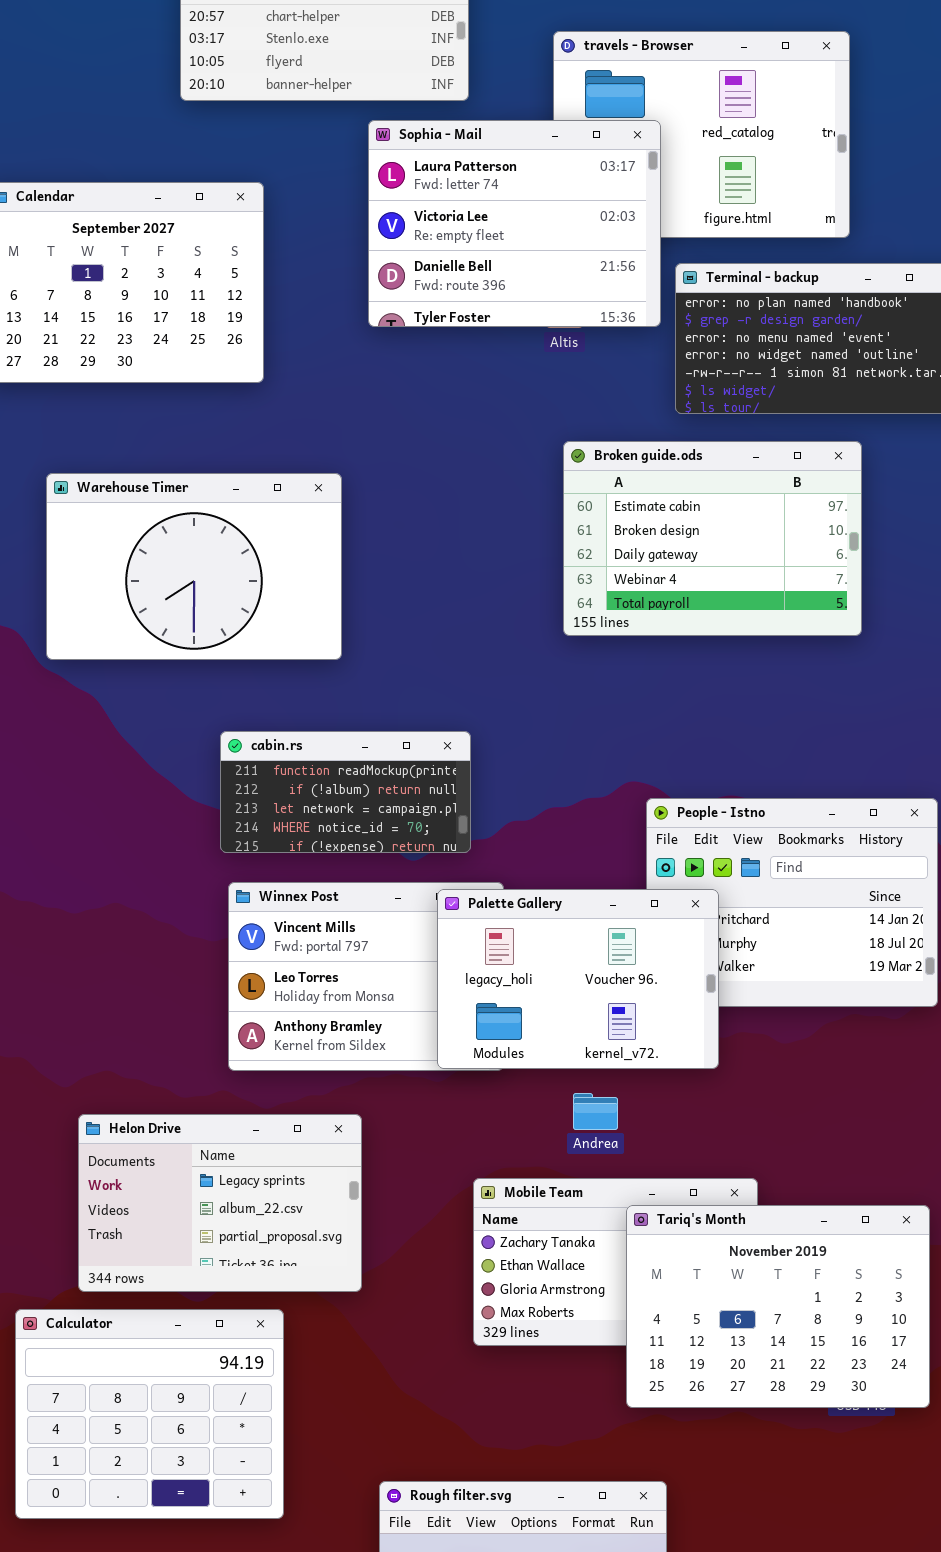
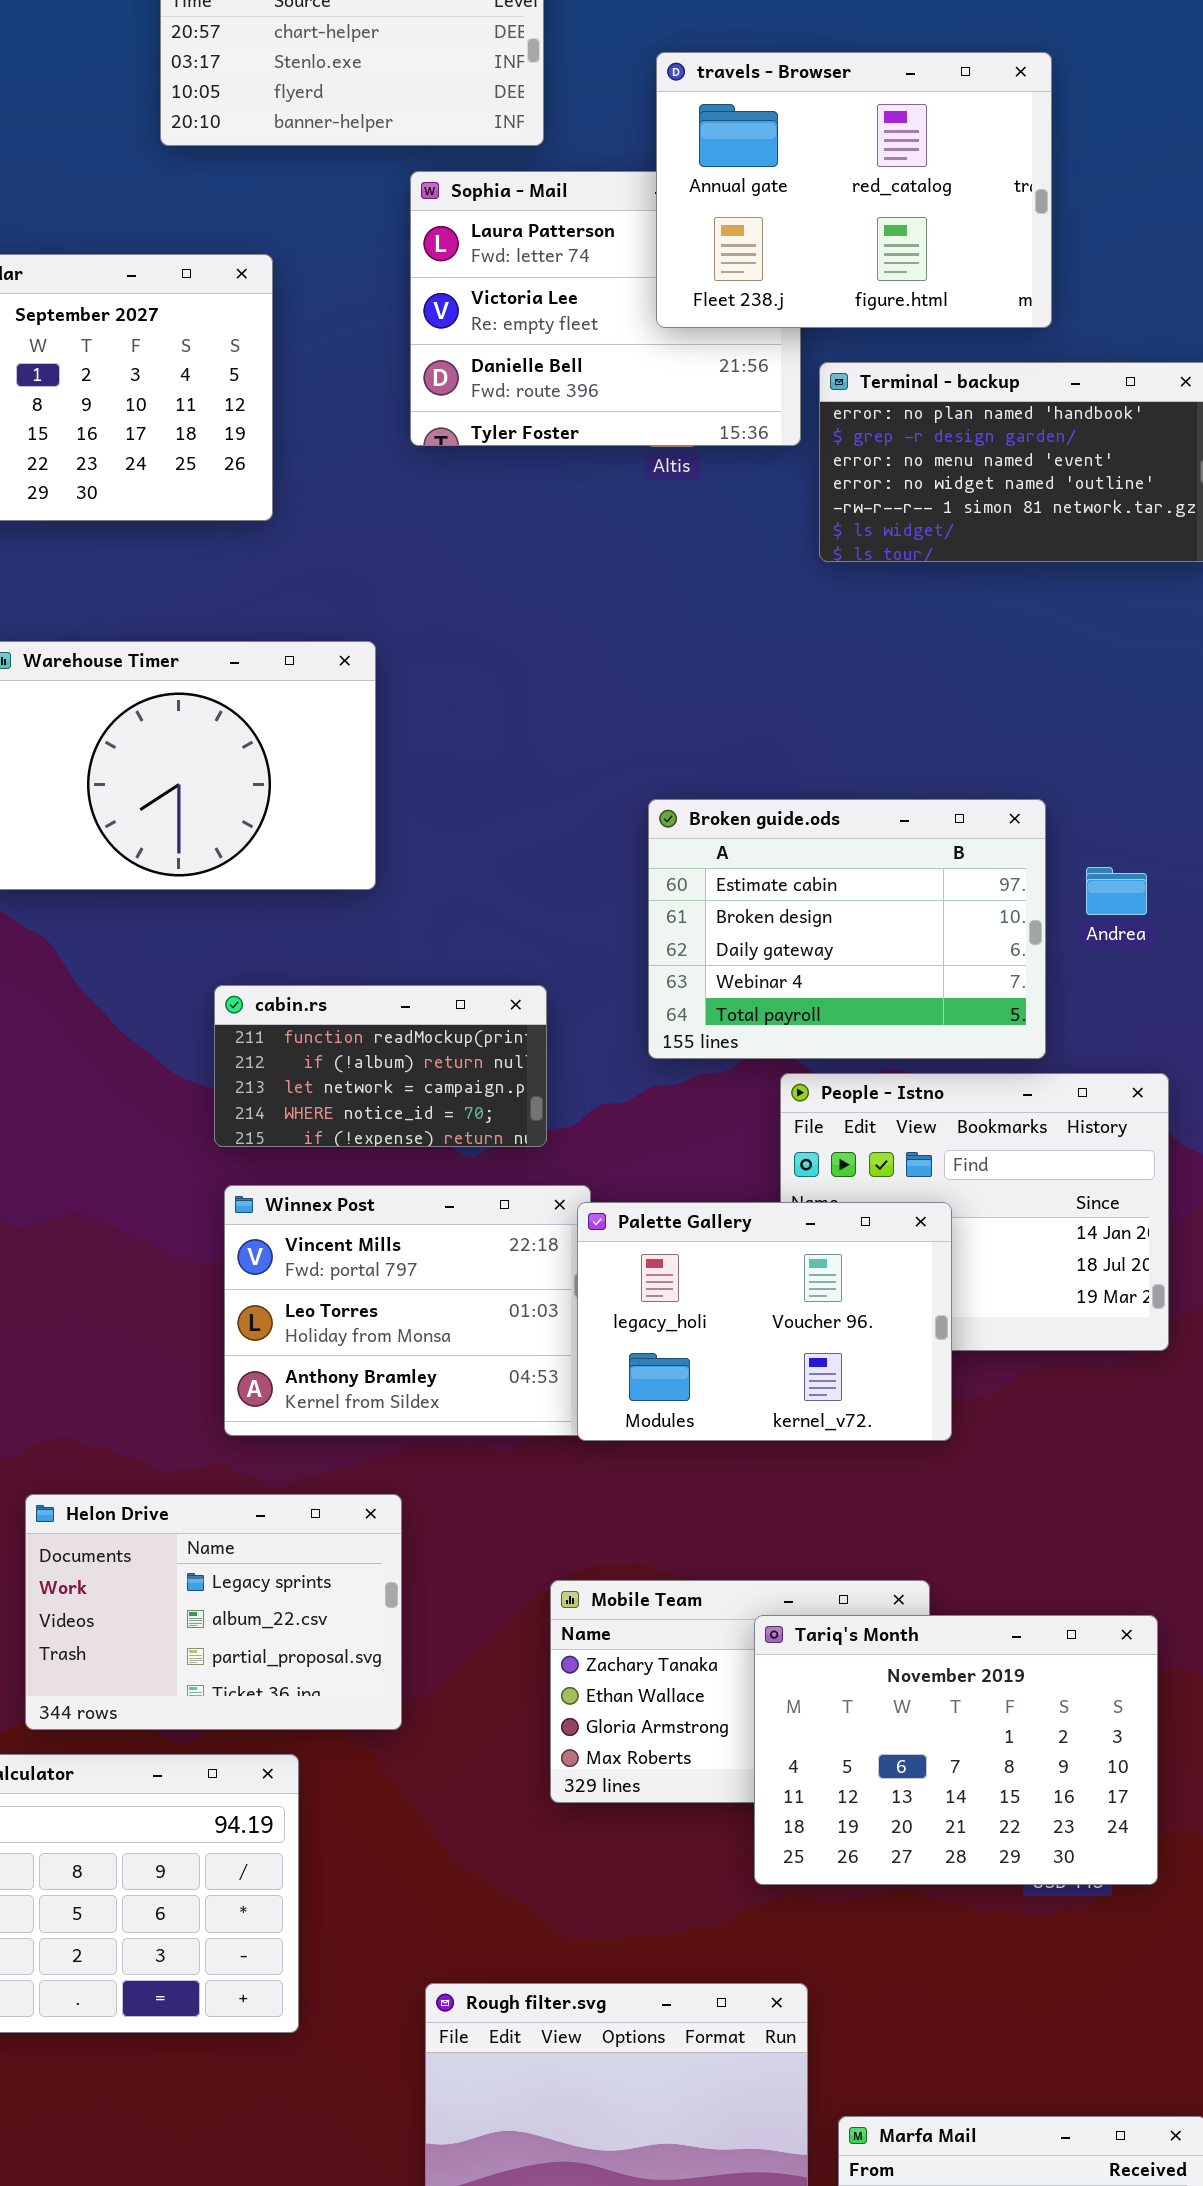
travels - Browser: [553,31,850,238] -> [656,52,1052,328], raised
Broken guide.ods: [563,441,862,636] -> [648,799,1046,1059], moved
Palette Gallery: [437,889,719,1069] -> [577,1202,952,1441], moved
Andrea: [573,1093,618,1130] -> [1086,867,1147,915], moved

